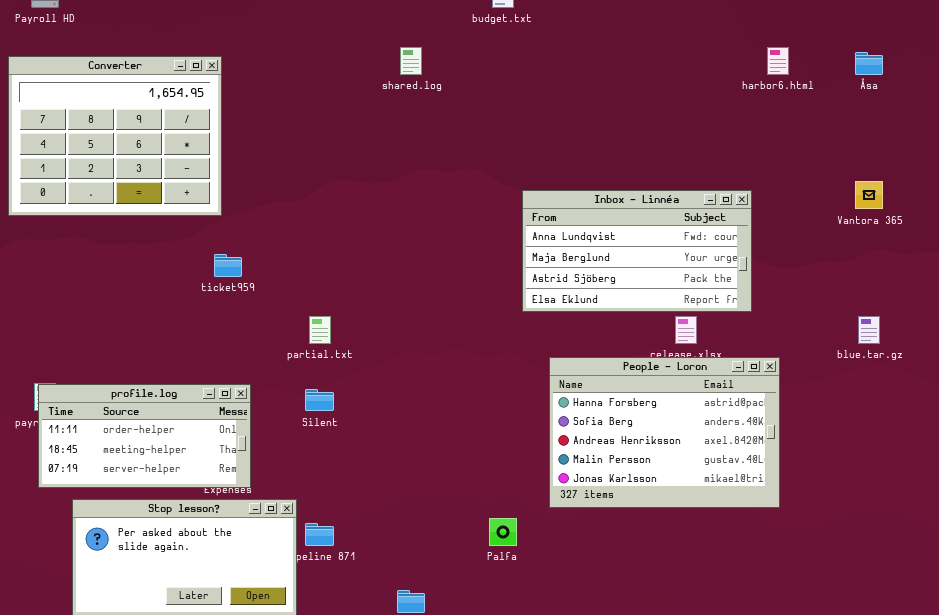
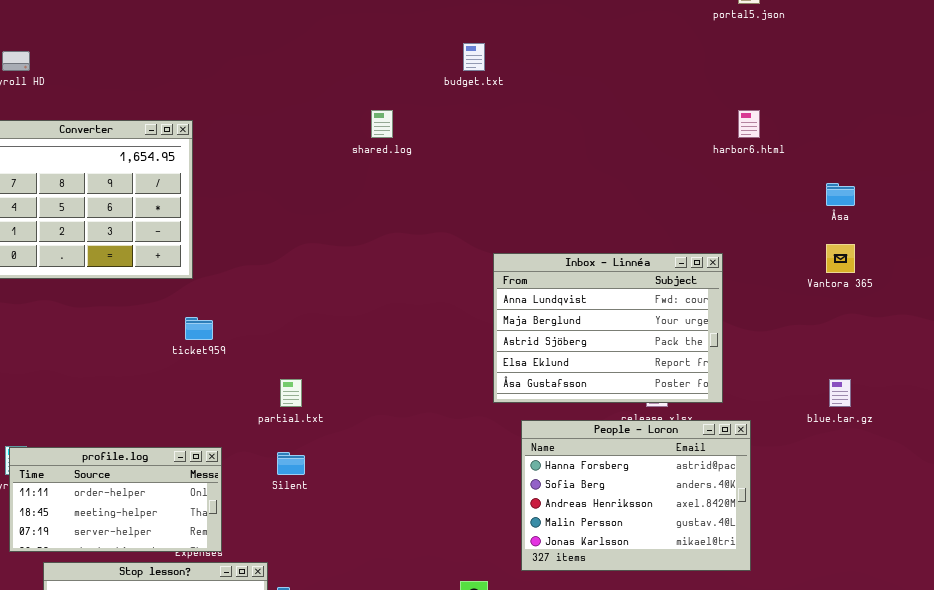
Åsa: [855,52,883,75] -> [826,183,855,206], moved
Inbox - Linnéa: [522,190,752,312] -> [493,253,723,403], resized

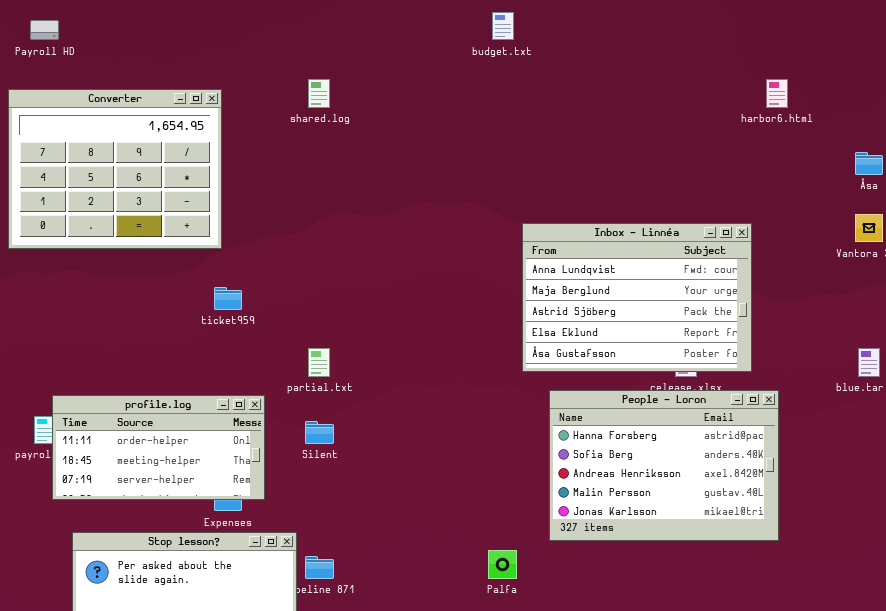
shared.log: [371,110,393,138] -> [308,79,330,108], moved
profile.log: [9,447,222,552] -> [52,395,265,500], moved

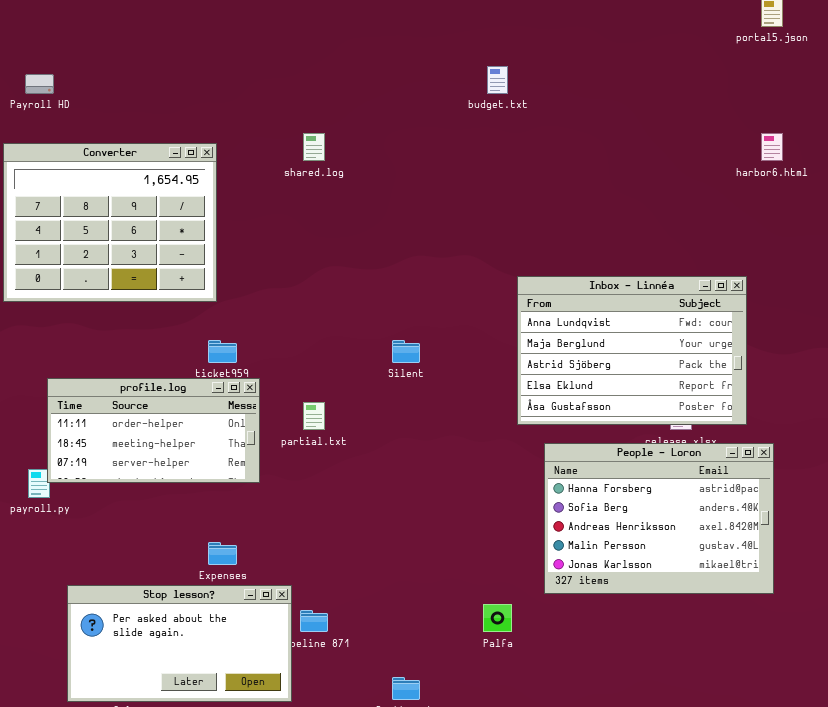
profile.log: [52,395,265,500] -> [47,378,260,483], moved
Silent: [305,421,334,444] -> [392,340,420,363], moved

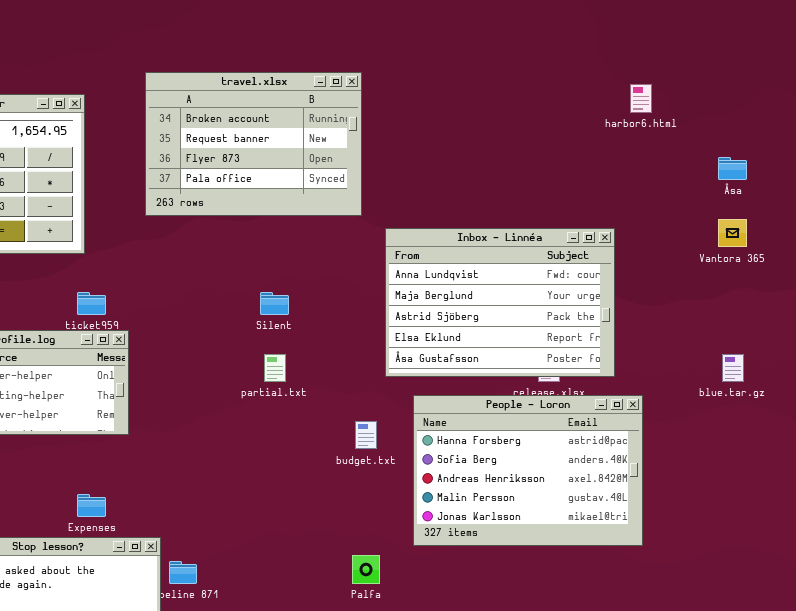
budget.txt: [487,66,508,94] -> [355,421,377,449], moved
travel.xlsx: none -> [145,72,362,216], opened
partial.txt: [303,402,325,430] -> [264,354,286,382], moved

